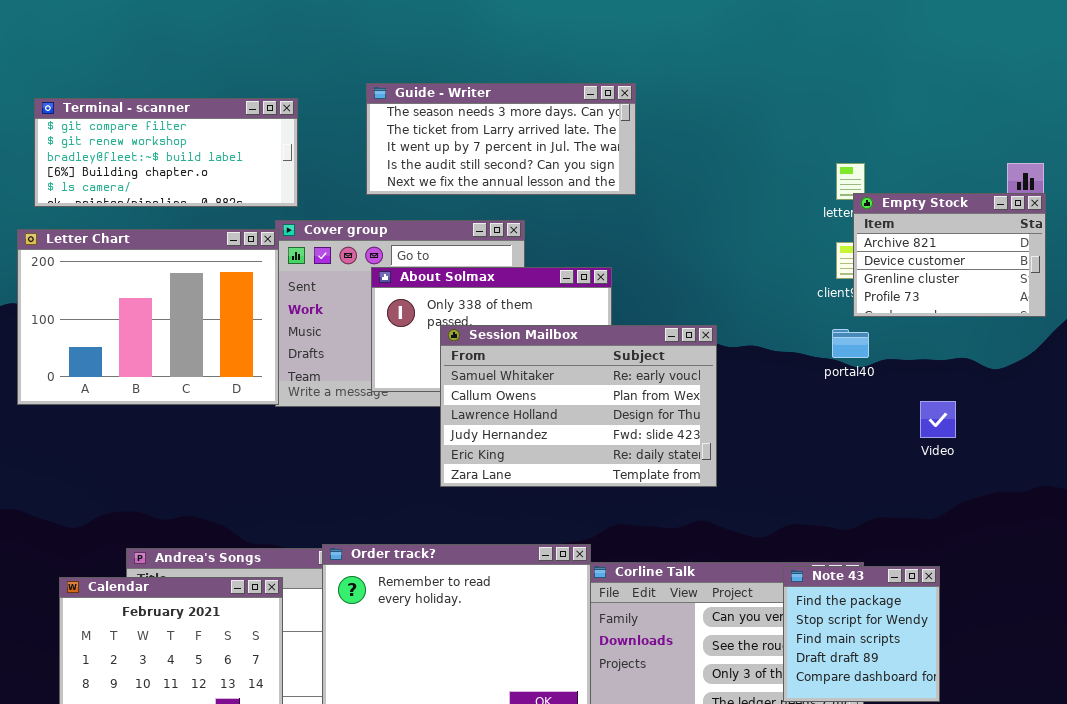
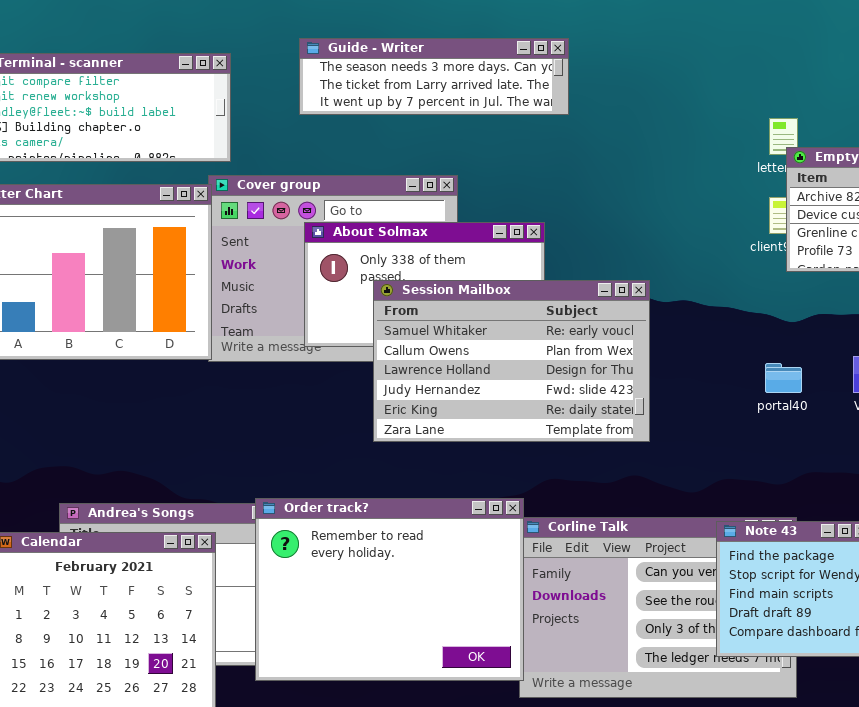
Guide - Writer: [366,83,636,195] -> [299,38,569,115], resized
portal40: [832,329,869,358] -> [765,363,802,393], moved

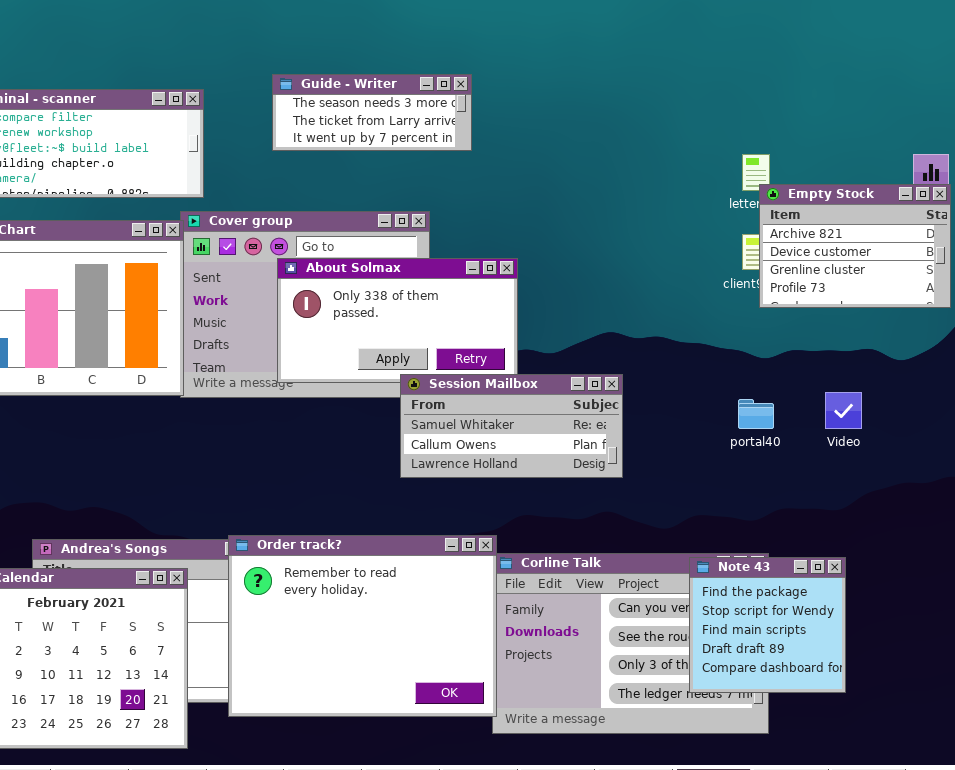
Guide - Writer: [299,38,569,115] -> [272,74,472,151], resized
Session Mailbox: [373,280,650,442] -> [400,374,623,478], resized

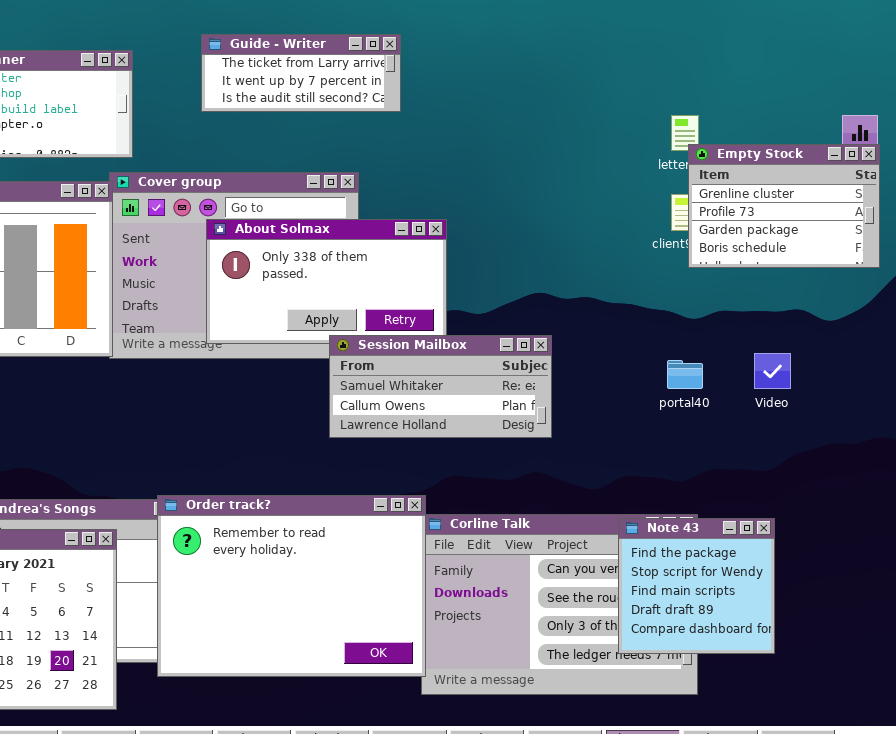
Guide - Writer: [272,74,472,151] -> [201,34,401,112], scrolled down 1 row
Empty Stock: [759,184,951,308] -> [688,144,880,268], scrolled down 2 rows

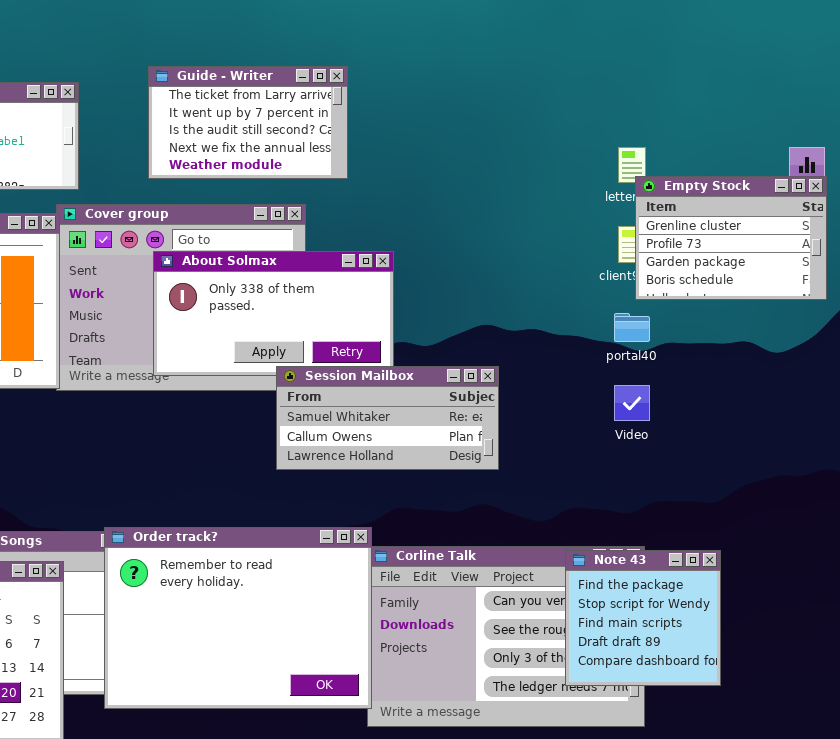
Guide - Writer: [201,34,401,112] -> [148,66,348,179], resized
Video: [754,353,791,389] -> [614,385,650,421], moved
portal40: [667,360,703,389] -> [614,313,650,342], moved

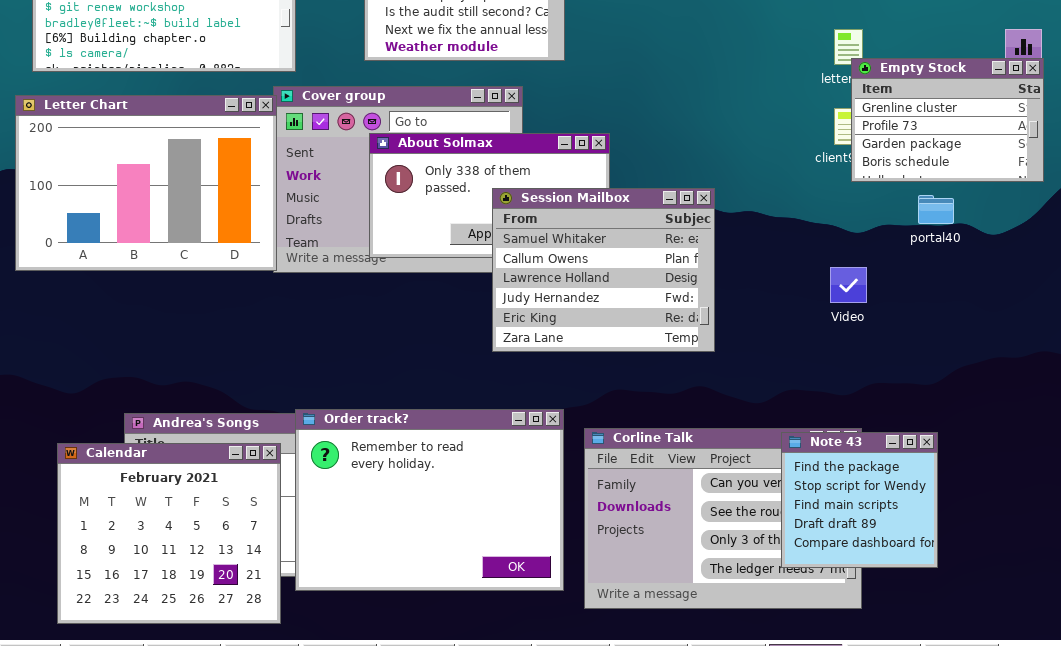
portal40: [614,313,650,342] -> [918,195,954,224], moved
Session Mailbox: [276,366,499,470] -> [492,188,715,352], resized
Order track?: [104,527,372,709] -> [295,409,564,591], moved

